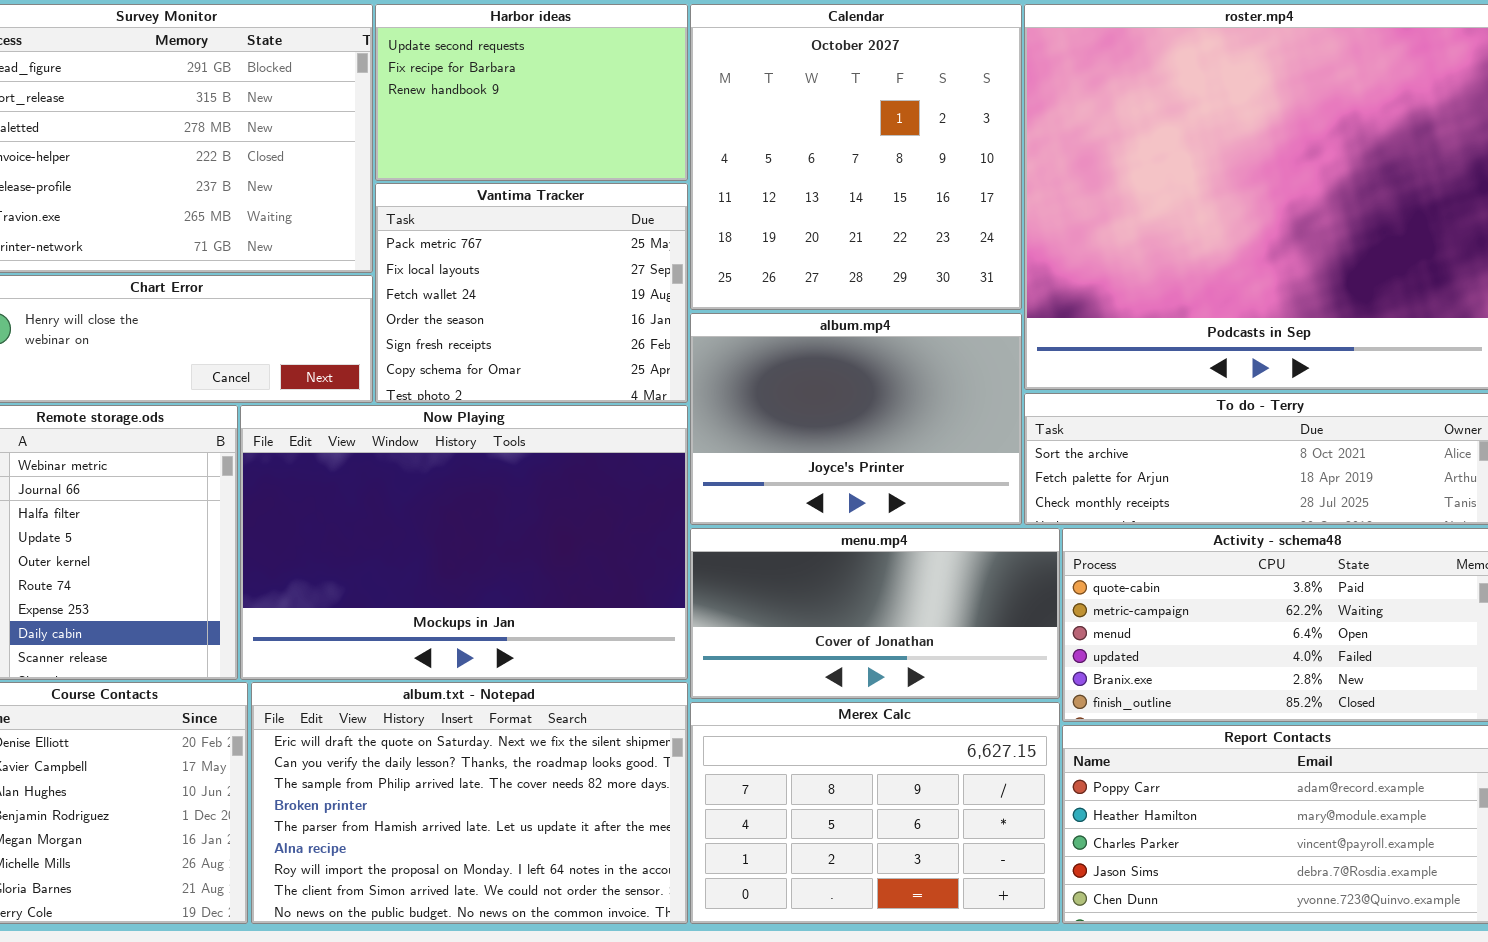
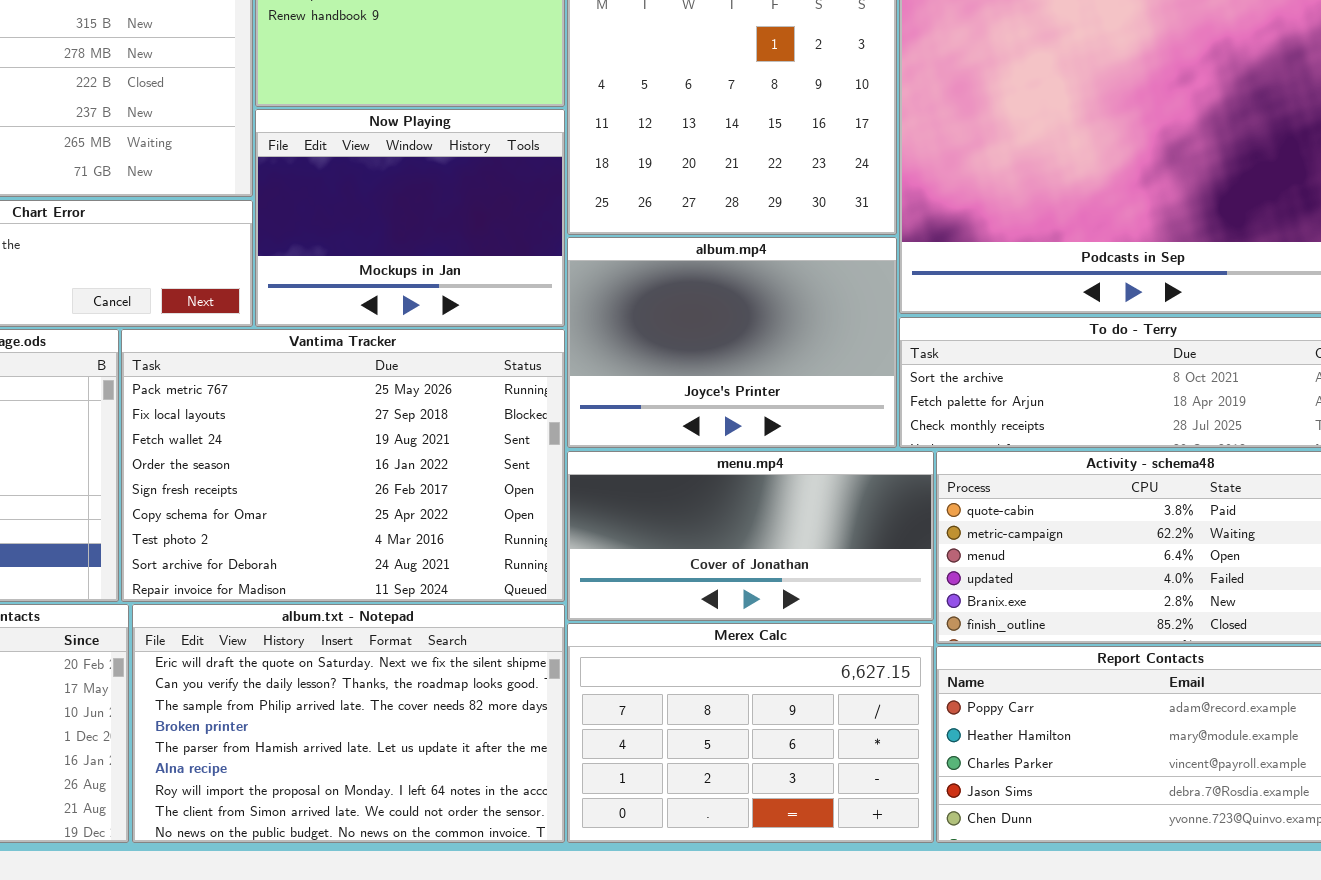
Vantima Tracker: [375,183,688,403] -> [121,329,565,602], moved, resized
Now Playing: [240,405,688,680] -> [255,109,565,327], moved, resized

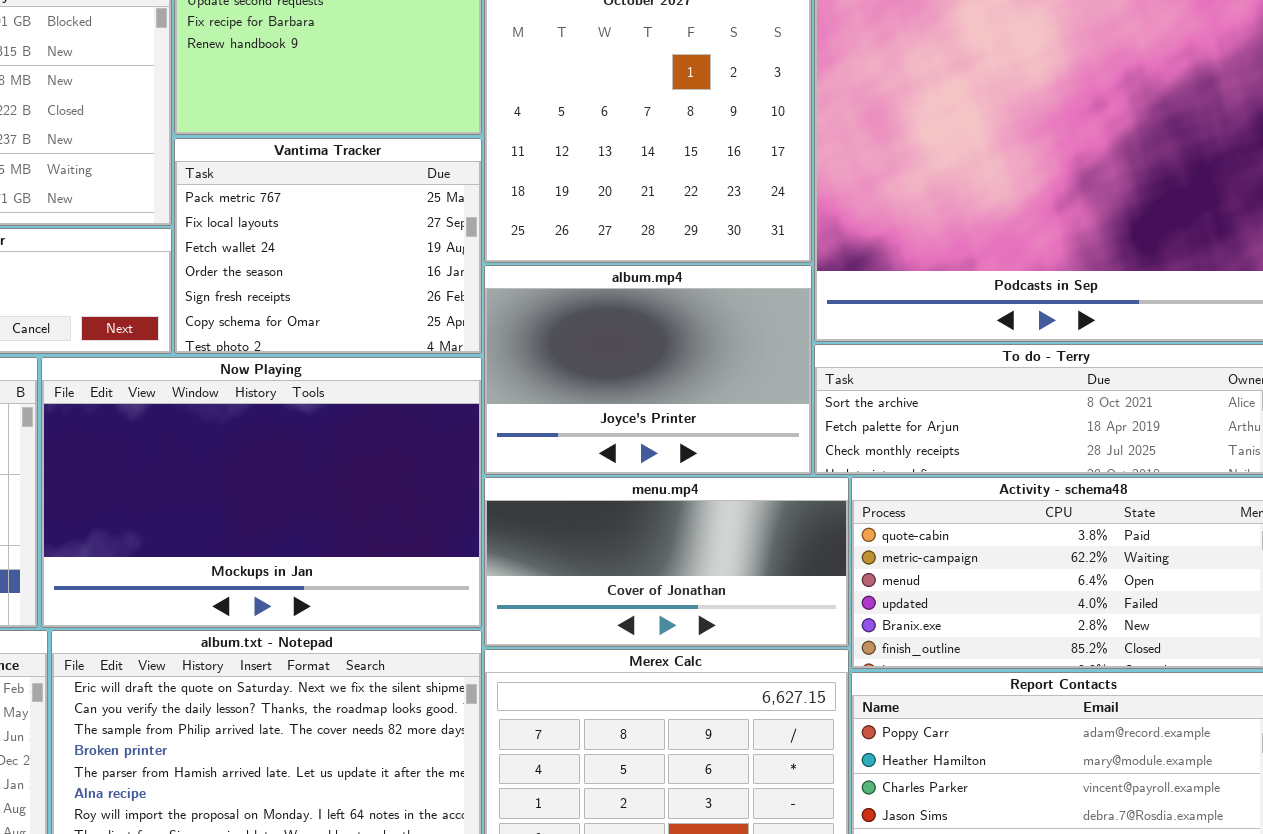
Now Playing: [255,109,565,327] -> [41,357,482,628], moved, resized
Vantima Tracker: [121,329,565,602] -> [174,138,482,354], moved, resized

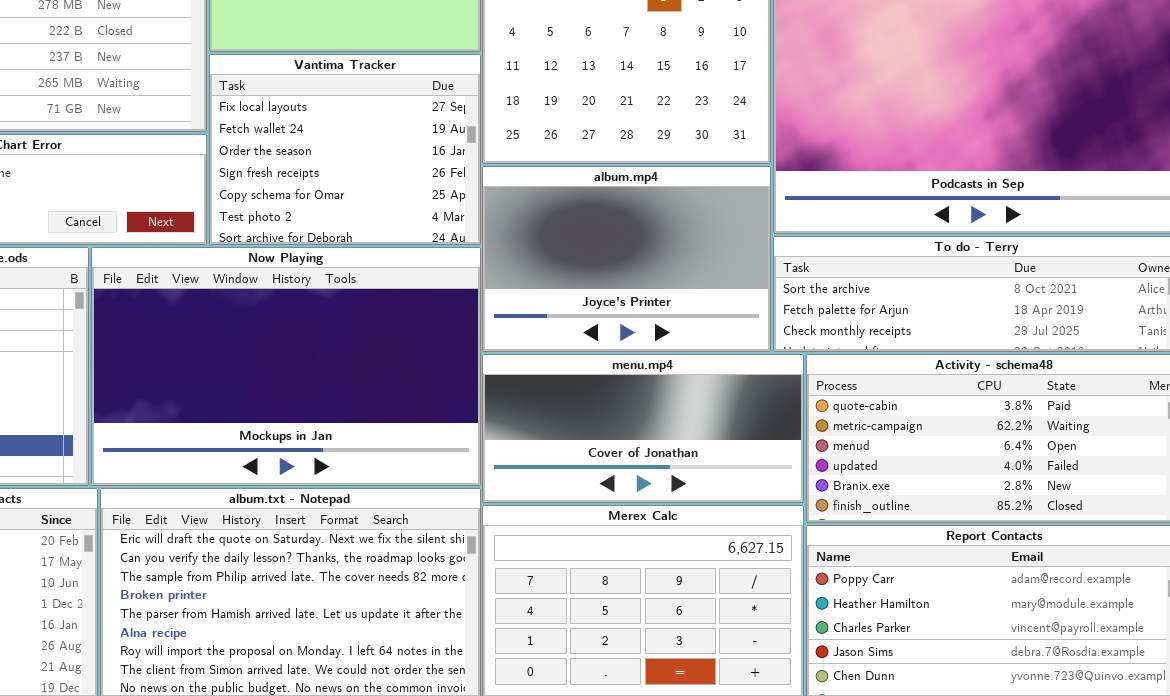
Vantima Tracker: [174,138,482,354] -> [209,54,481,245], scrolled down 1 row

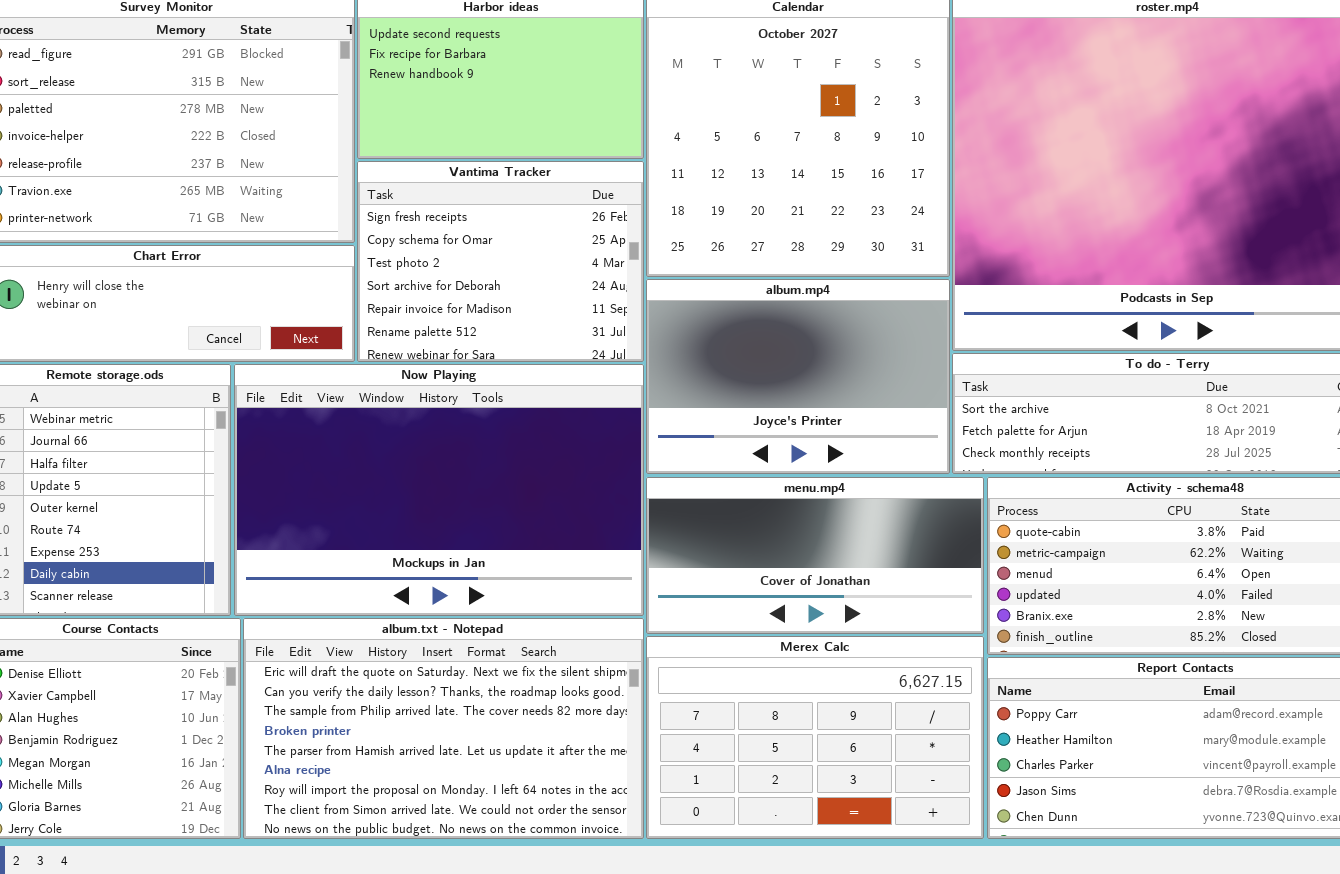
Vantima Tracker: [209,54,481,245] -> [357,161,644,362], scrolled down 3 rows

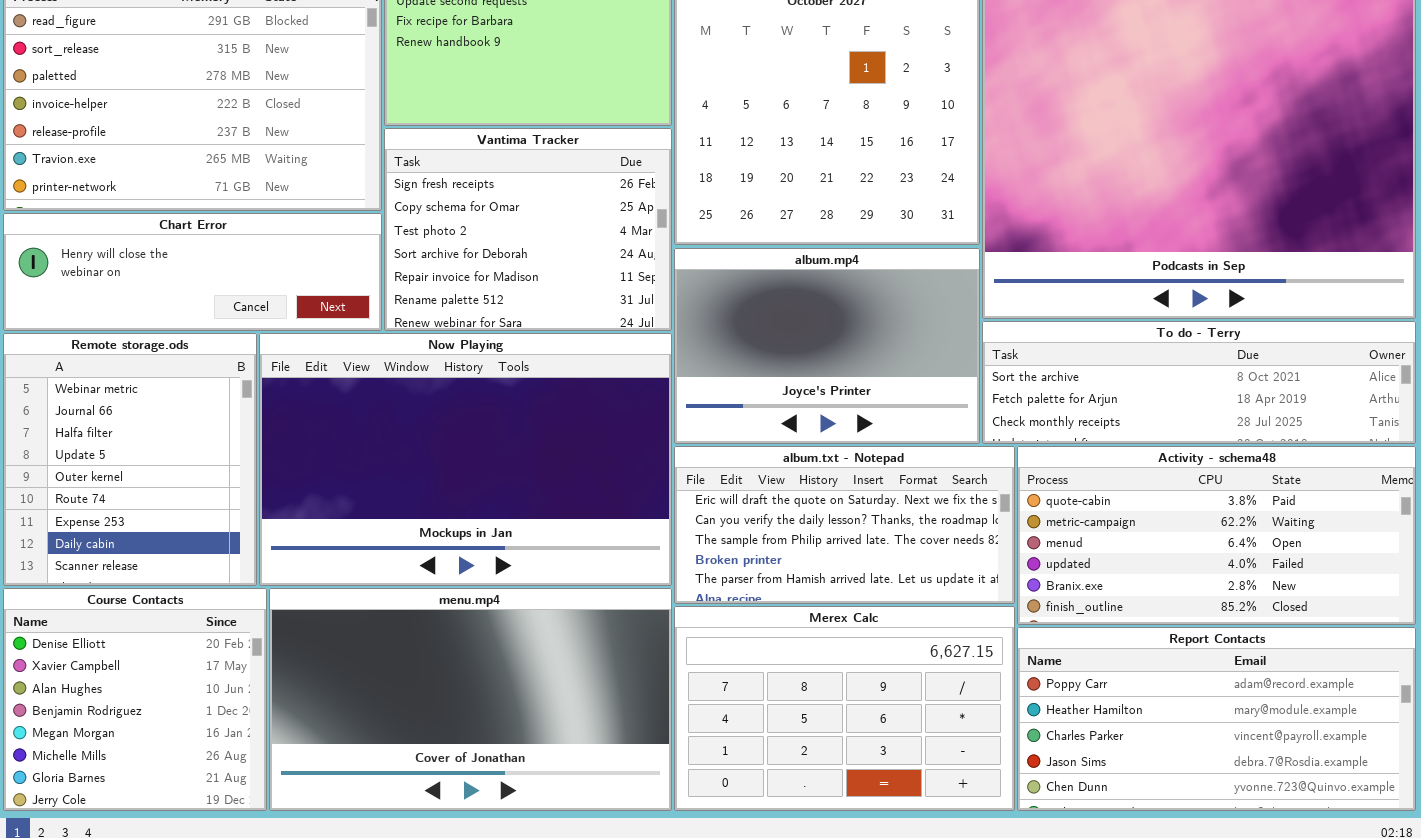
menu.mp4: [646,477,984,634] -> [269,588,672,811], moved, resized
album.txt - Notepad: [243,618,644,839] -> [674,446,1015,604], moved, resized

